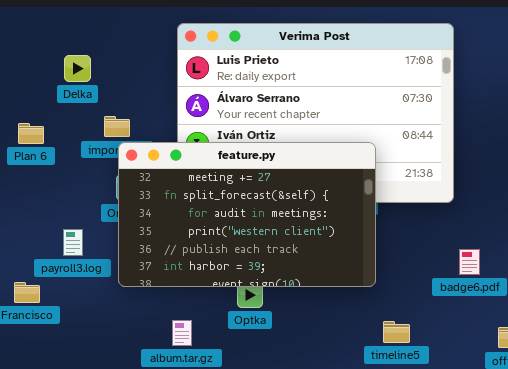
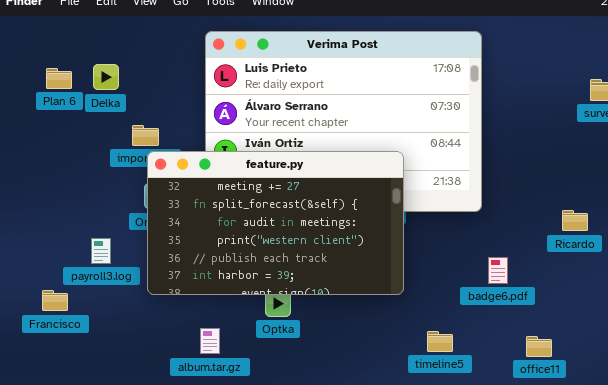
Plan 6: [18,123,44,144] -> [46,68,72,89], moved
timeline5: [383,321,410,343] -> [427,331,453,352], moved

